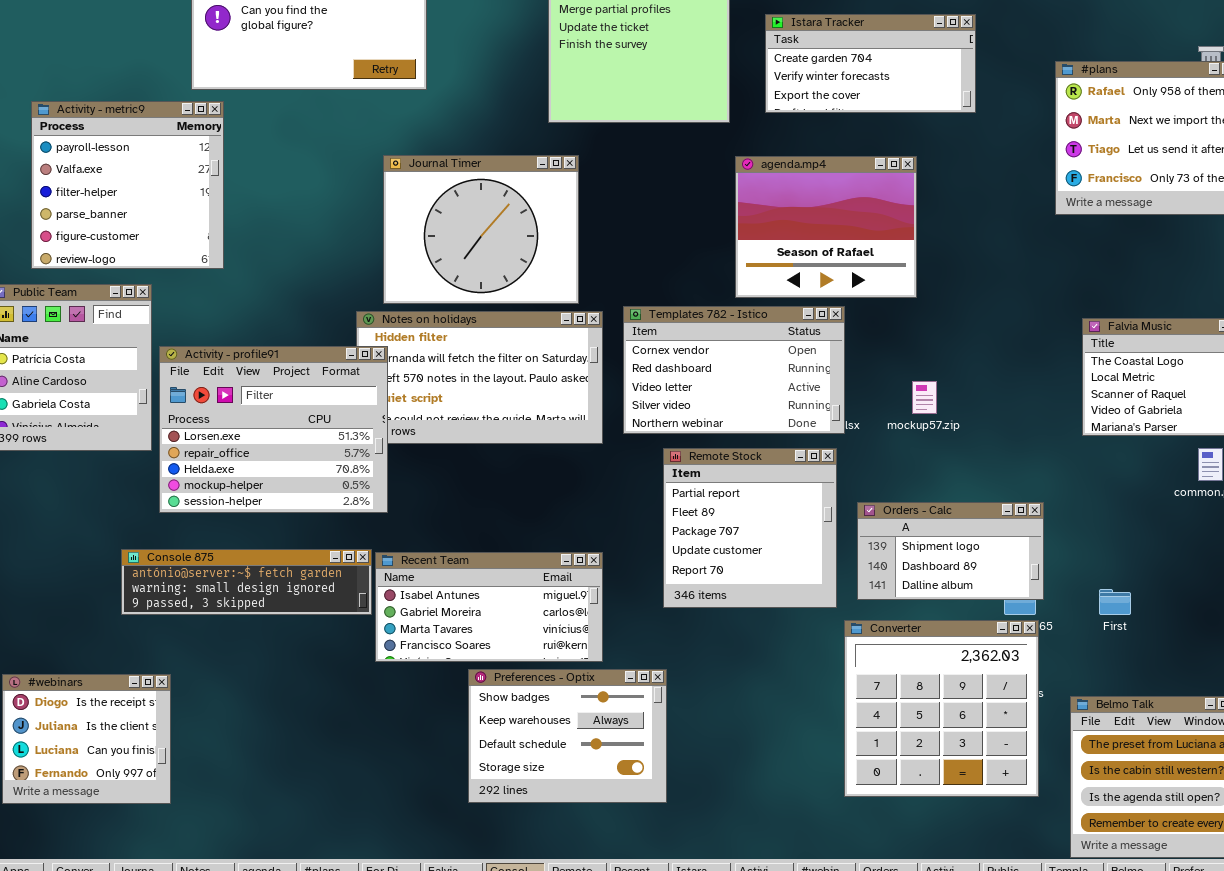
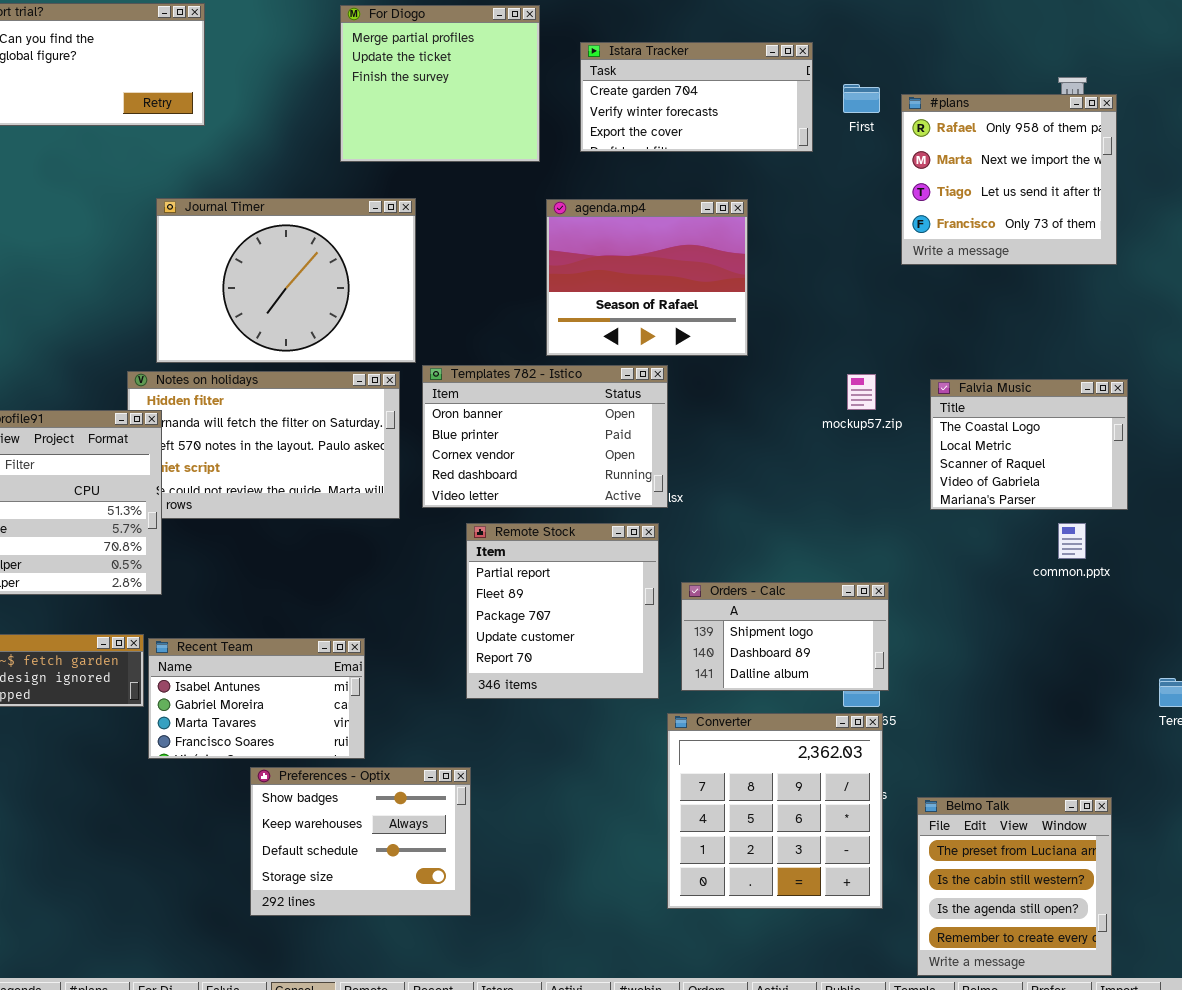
Journal Timer: [383,155,579,304] -> [156,198,416,363], resized
Templates 782 - Istico: [623,306,845,434] -> [422,365,668,508], scrolled up 2 rows
mockup57.zip: [912,381,937,414] -> [847,374,876,410], moved
Recent Team: [375,552,603,662] -> [148,638,365,759], resized
First: [1099,589,1131,615] -> [843,84,880,113], moved

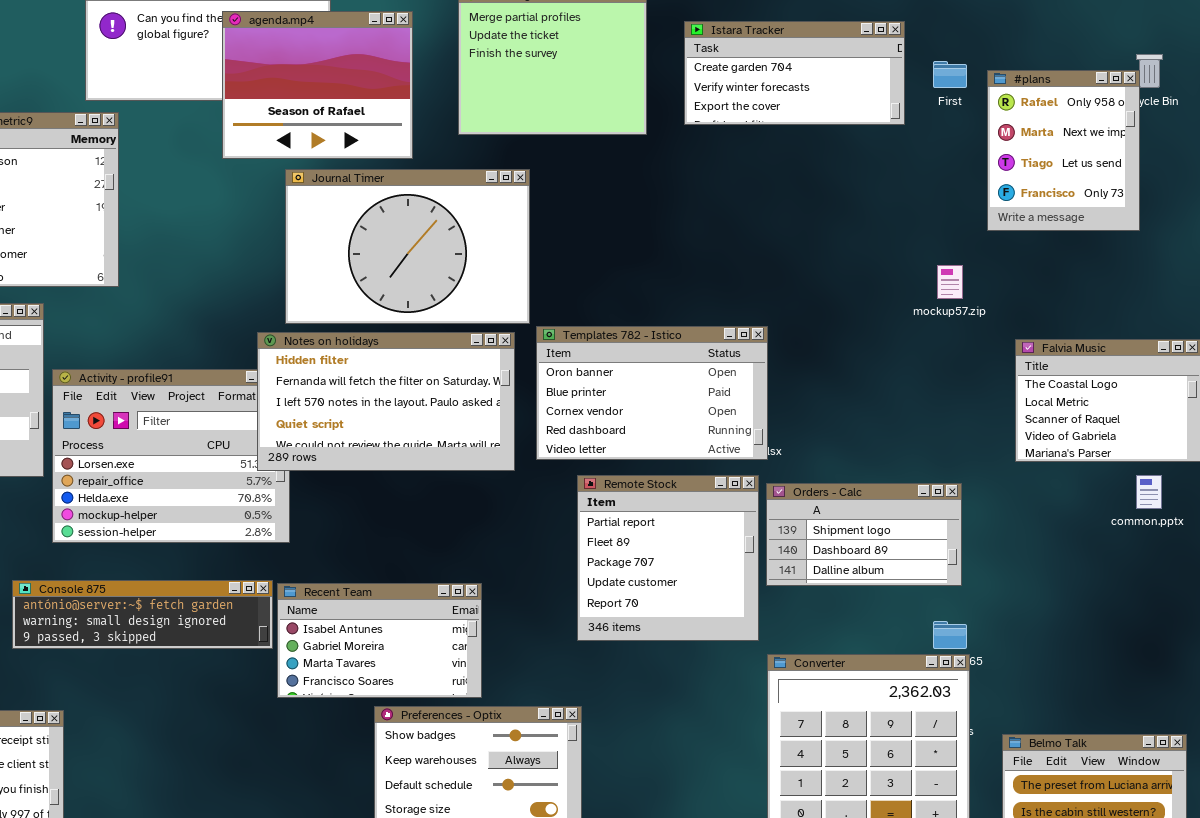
#plans: [901,94,1117,265] -> [987,70,1140,231], resized
agenda.mp4: [546,199,748,356] -> [222,11,413,159], moved
Notes on holidays: [127,371,400,519] -> [257,332,515,471], raised
mockup57.zip: [847,374,876,410] -> [937,265,963,299], moved
Orders - Calc: [681,582,889,691] -> [766,483,962,586], moved

